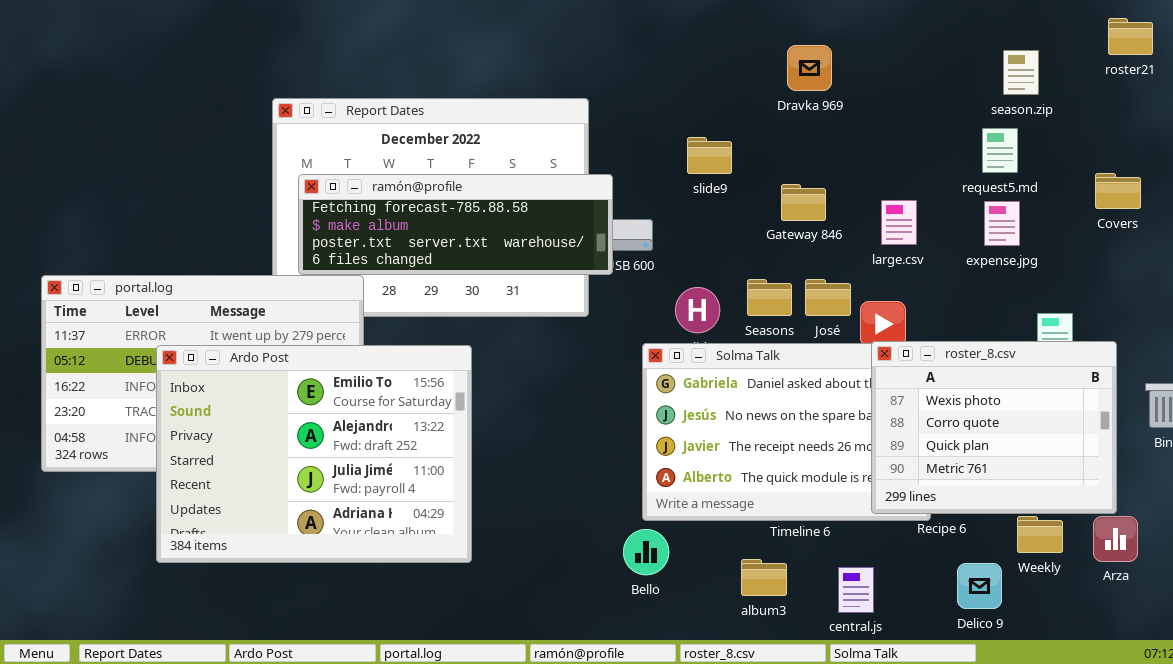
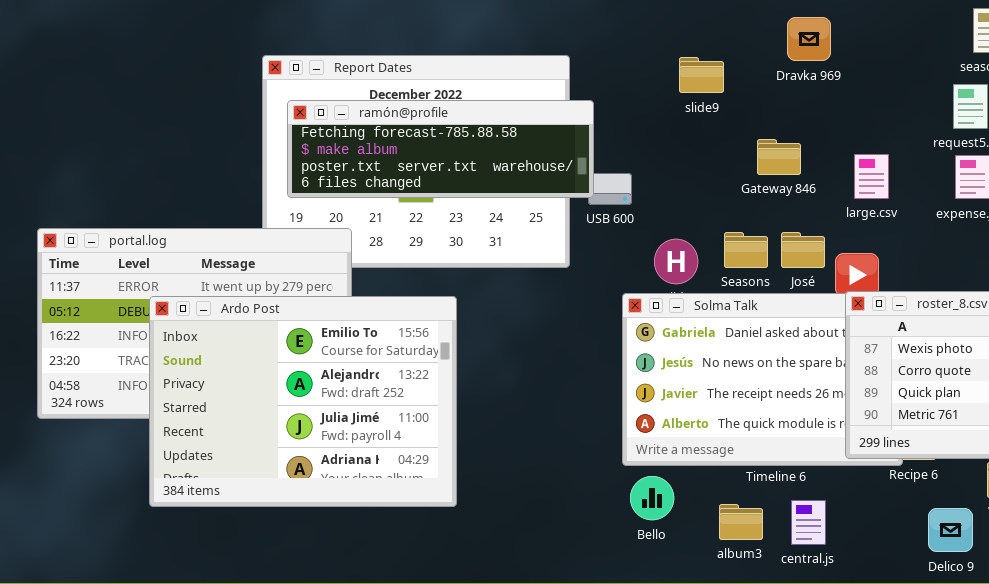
Dravka 969: [787,45,832,91] -> [787,17,831,61], moved
slide9: [687,137,732,174] -> [679,57,724,93], moved
ramón@profile: [298,174,613,275] -> [287,100,594,198], moved
Bello: [623,529,669,575] -> [630,476,674,520], moved
central.js: [838,567,874,613] -> [791,500,826,545], moved

